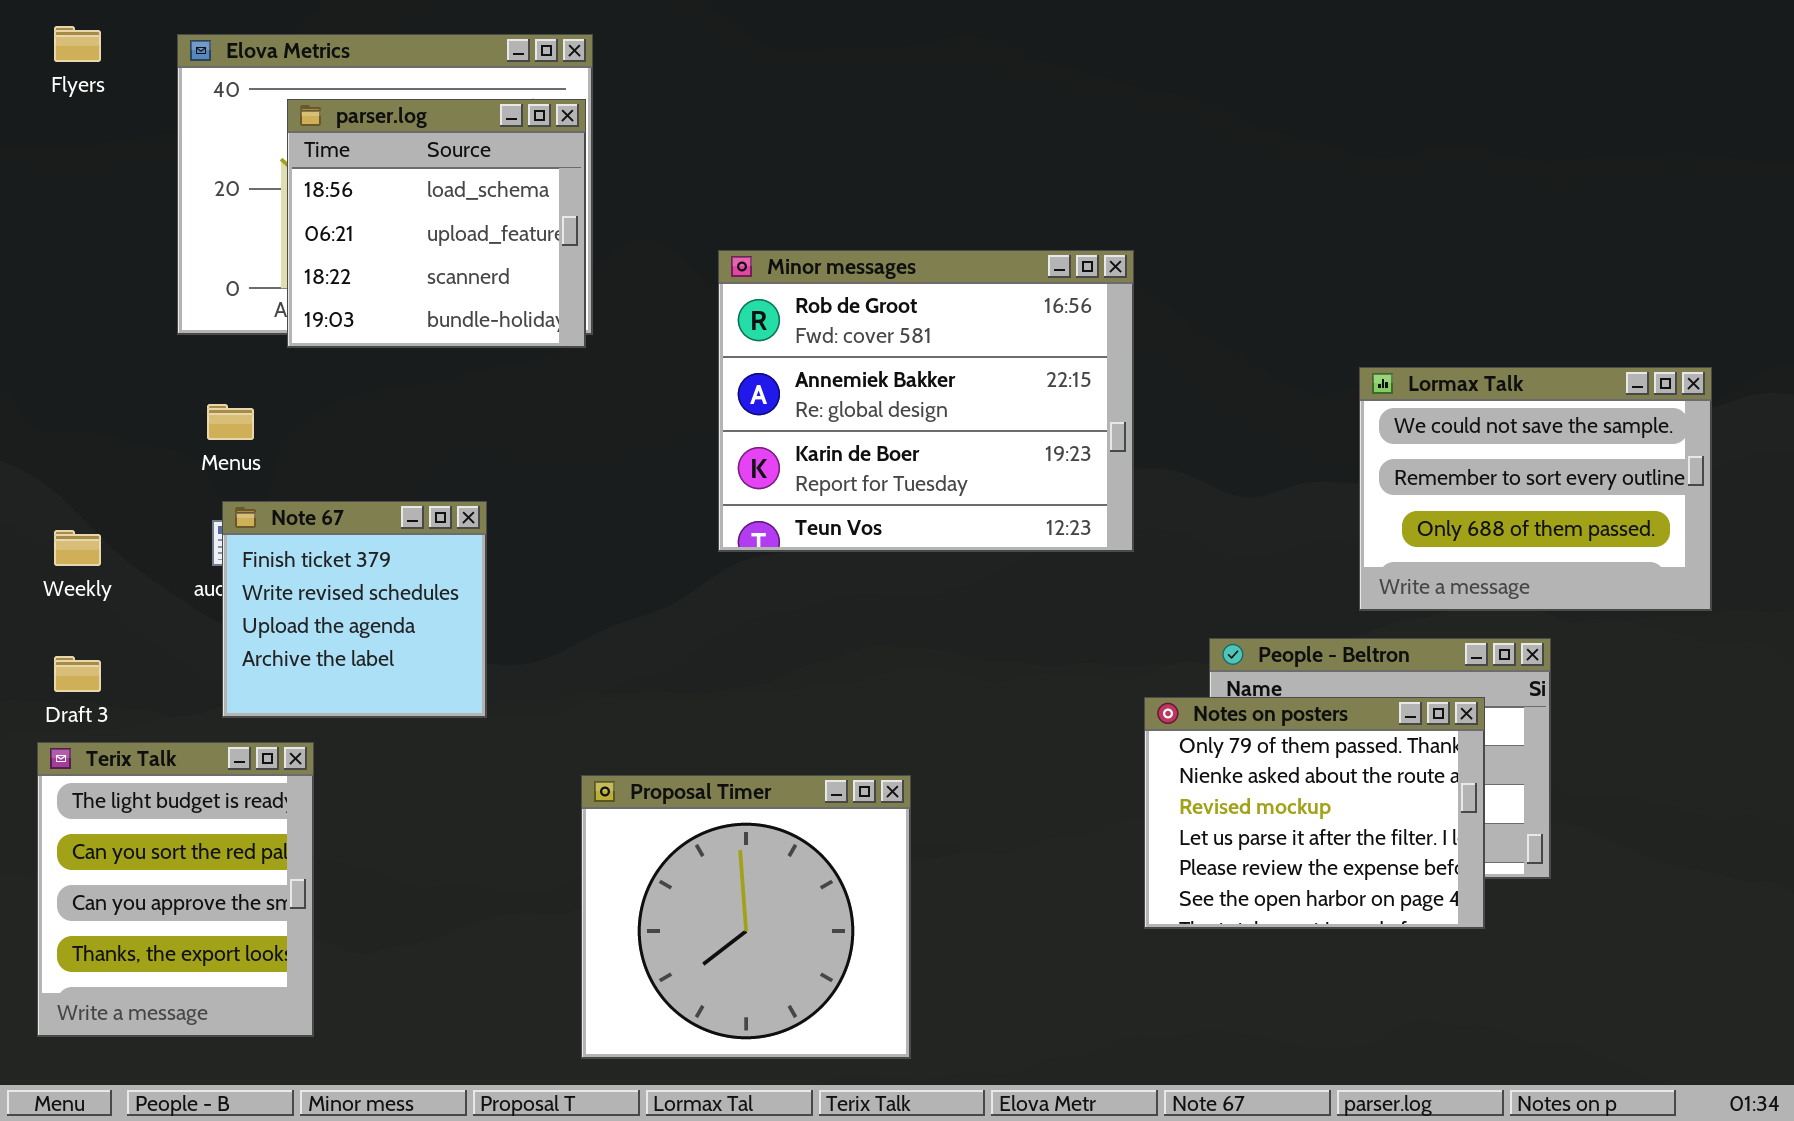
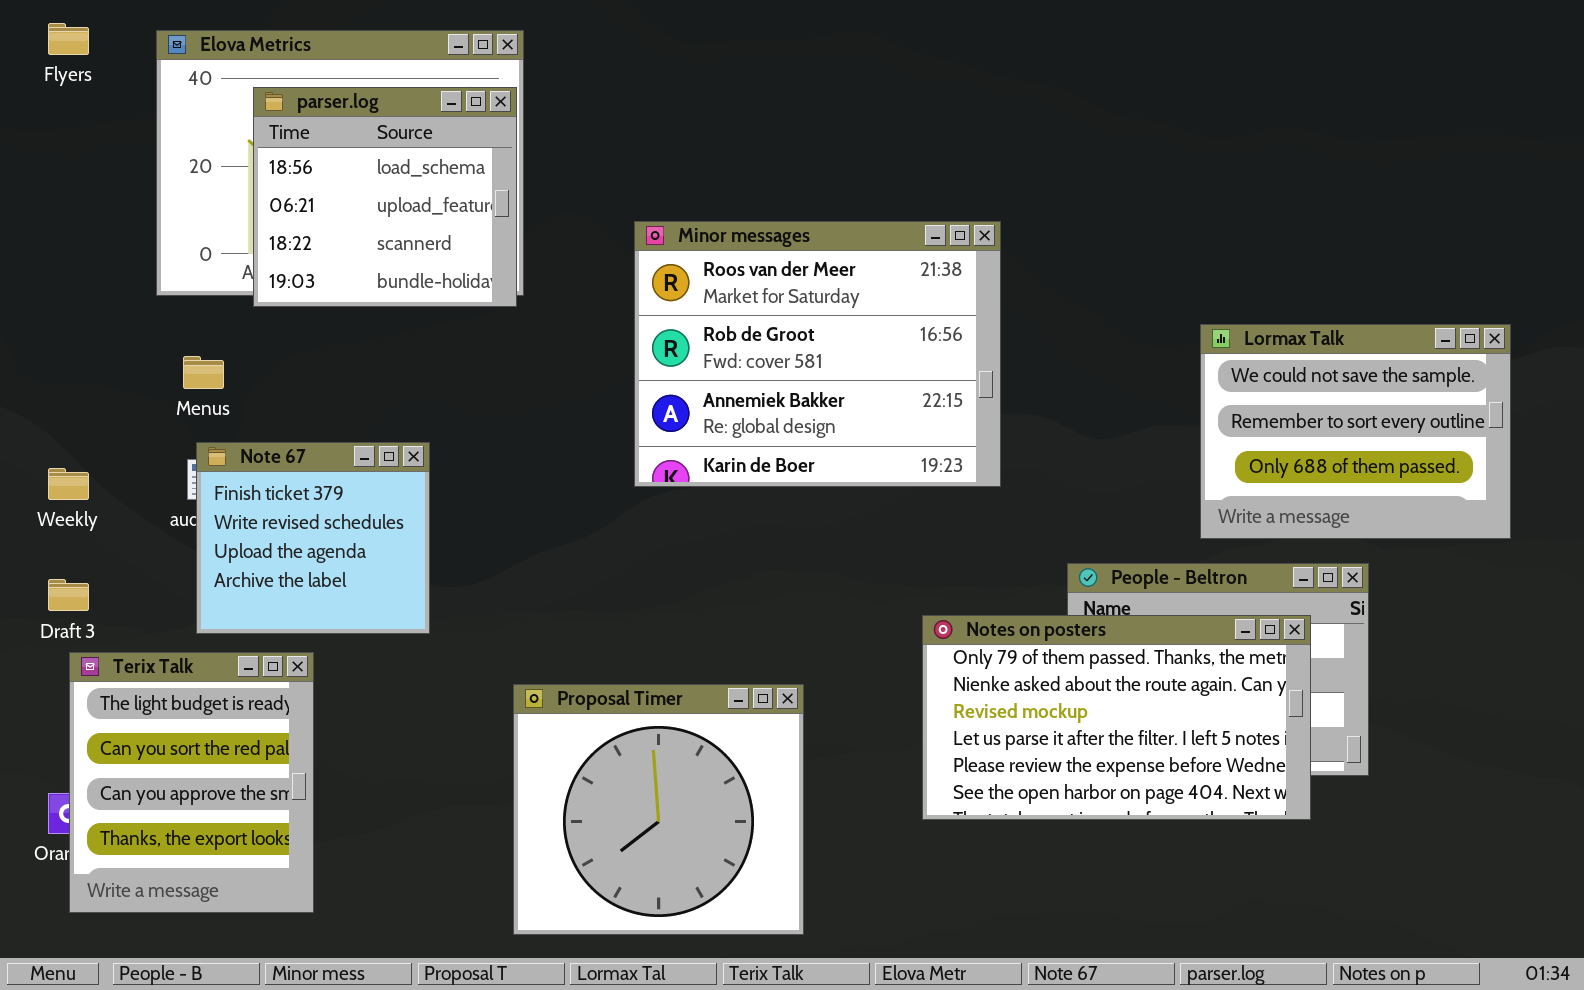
Minor messages: [718,250,1134,552] -> [634,221,1001,487], scrolled up 1 row
Notes on posters: [1144,697,1485,929] -> [922,615,1311,820], resized
Terix Talk: [37,742,314,1037] -> [69,652,314,913], moved

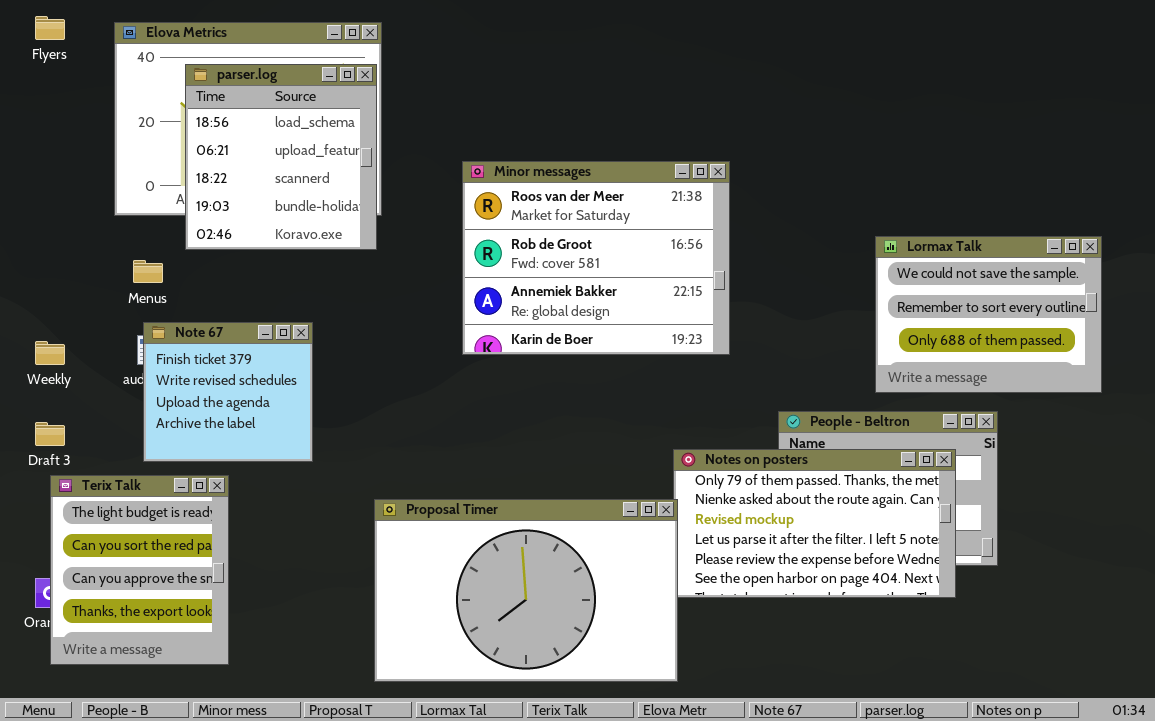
parser.log: [253,87,517,307] -> [185,64,377,250], resized
Proposal Timer: [513,684,804,935] -> [374,499,678,682], resized

